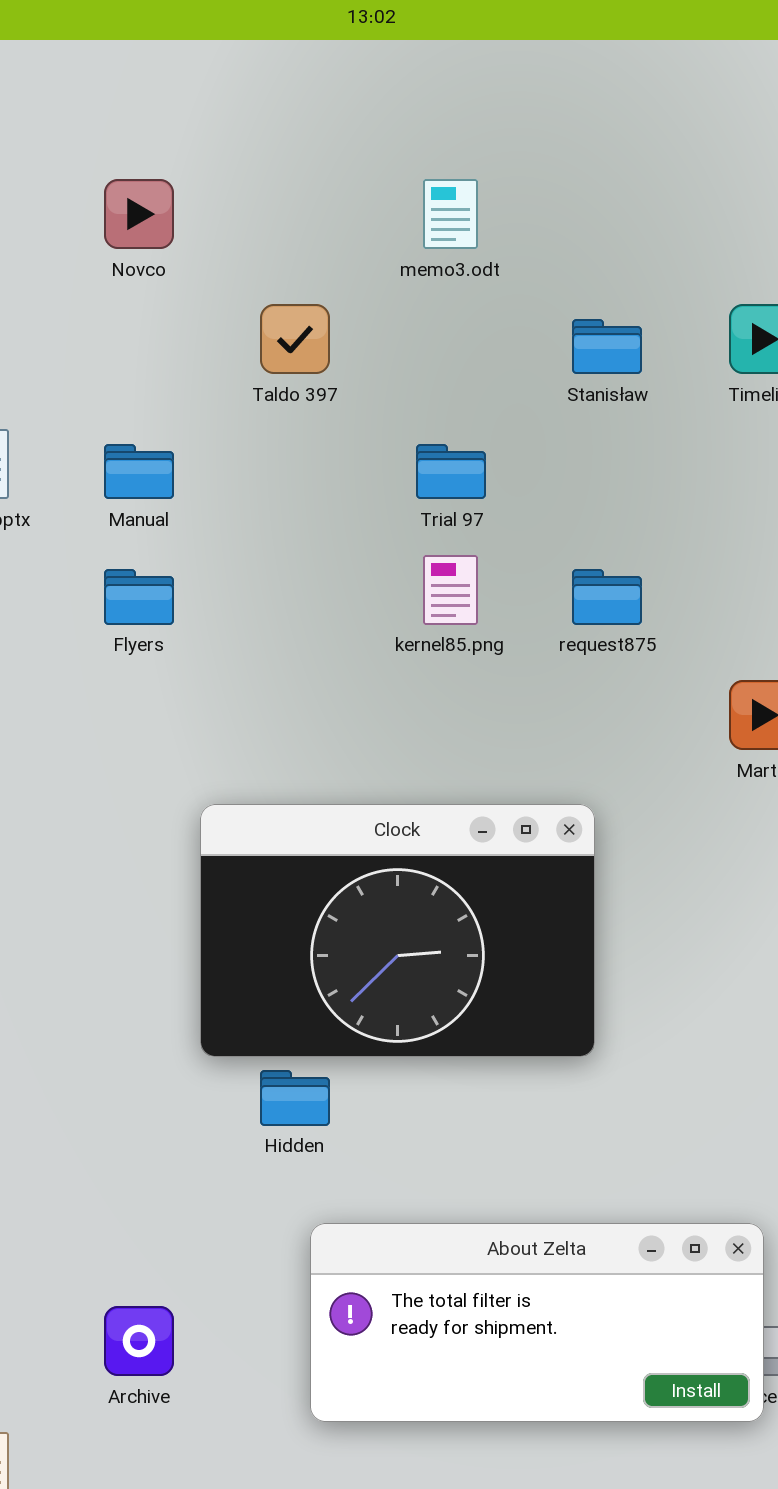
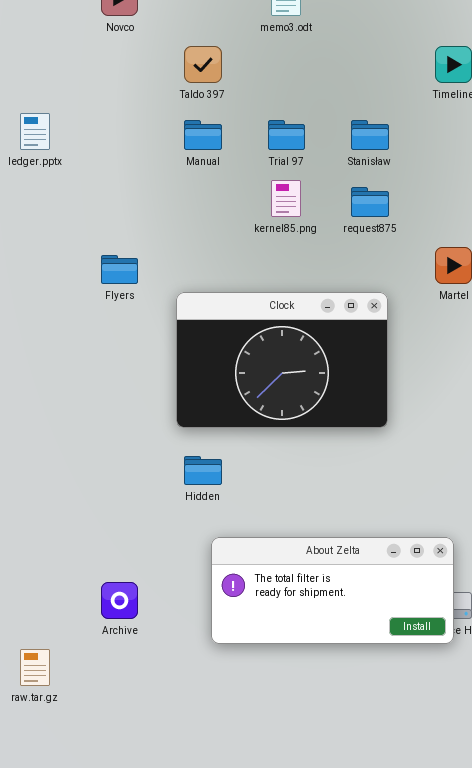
Stanisław: [572,319,642,374] -> [351,120,389,150], moved
Manual: [104,444,174,499] -> [184,120,222,150], moved
Flyers: [104,569,174,625] -> [101,255,138,284], moved
Clock: [200,804,595,1057] -> [176,292,388,428], moved

